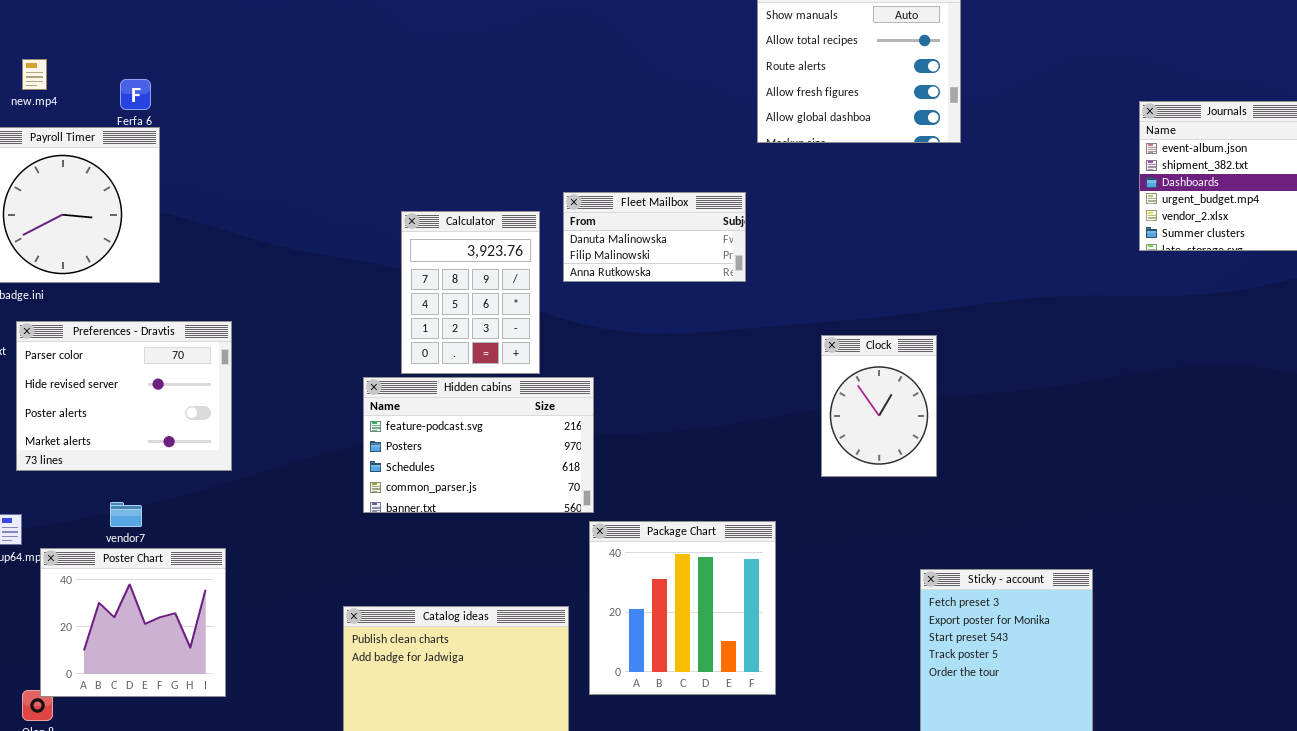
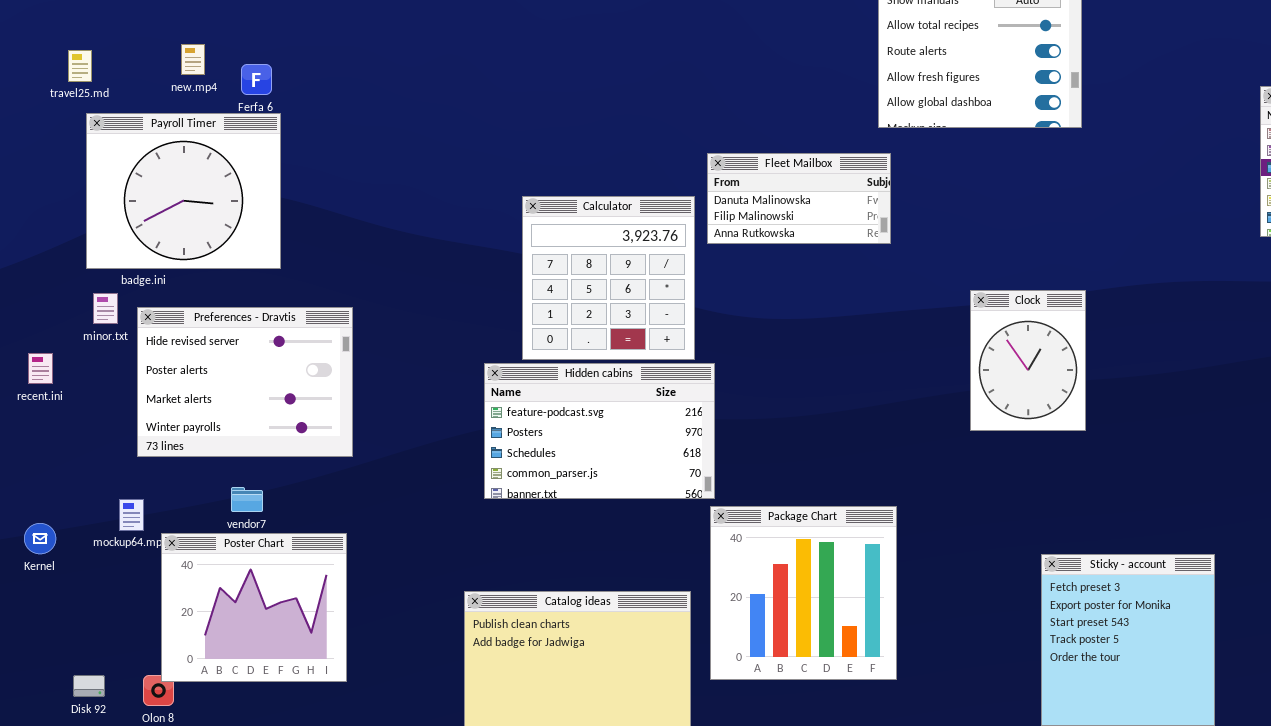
new.mp4: [22,59,47,90] -> [181,44,205,75], moved
Fleet Mailbox: [563,192,746,282] -> [707,153,891,244], moved
Calculator: [401,211,540,374] -> [522,196,695,360], resized
Preferences - Dravtis: [16,321,232,471] -> [137,307,353,457], scrolled down 1 row
Clock: [821,335,937,477] -> [970,290,1086,431], moved

